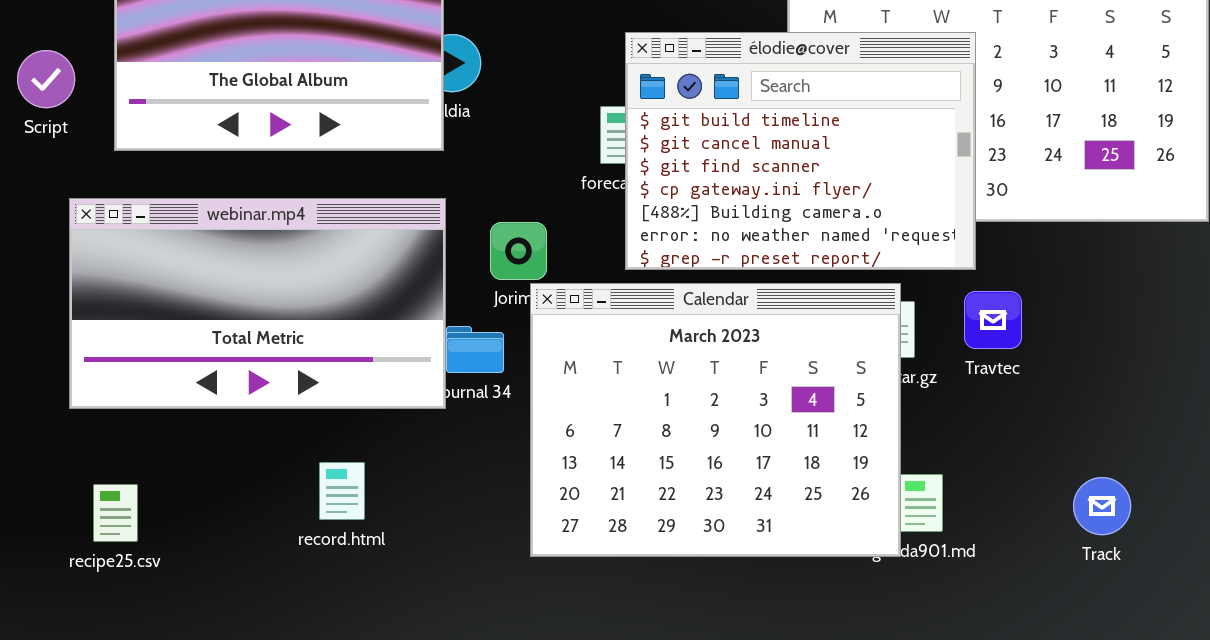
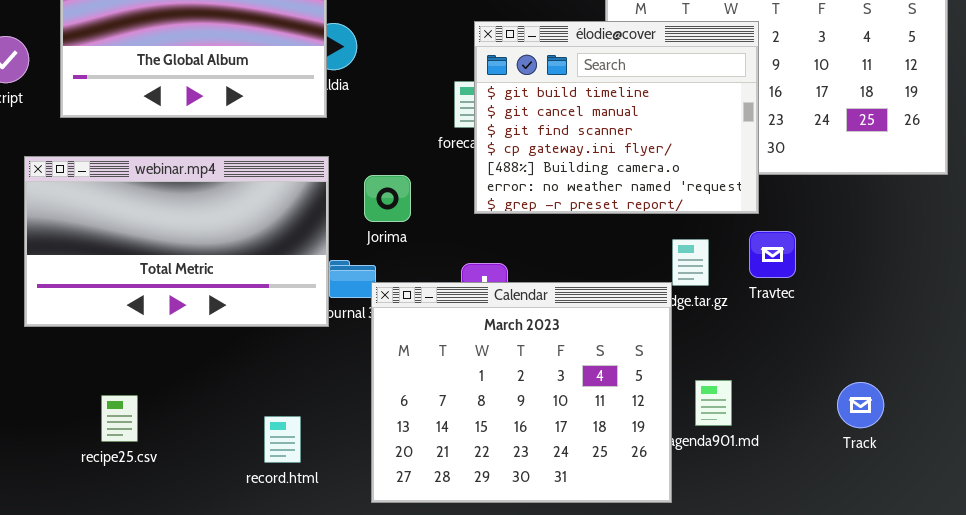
Calendar: [530,283,901,557] -> [371,282,672,503], moved
record.html: [319,462,365,520] -> [264,416,301,463], moved
recipe25.csv: [93,484,138,542] -> [101,395,138,442], moved

